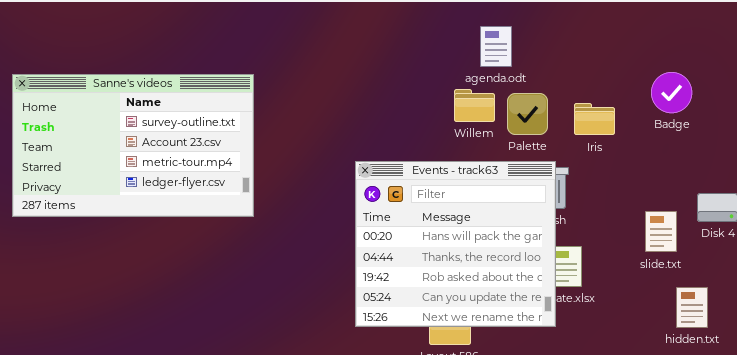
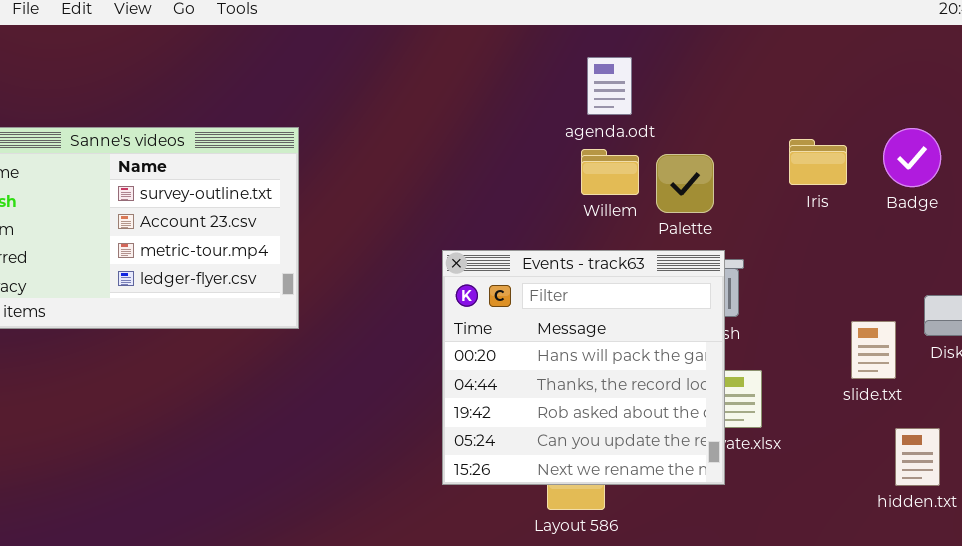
agenda.odt: [480,26,512,67] -> [587,57,632,115], moved
Badge: [651,72,692,113] -> [883,128,941,187], moved
Iris: [574,103,615,135] -> [789,139,847,185], moved

